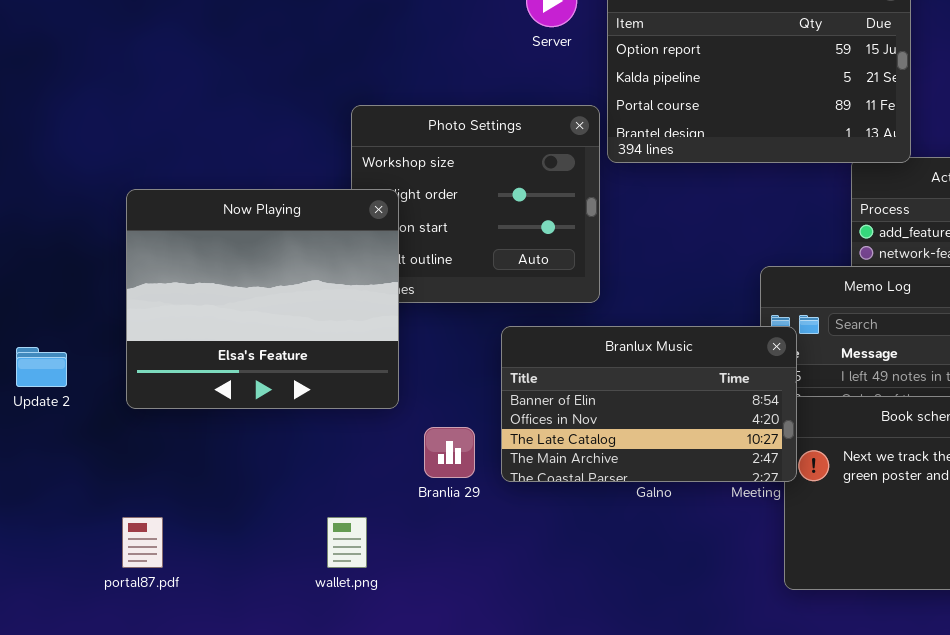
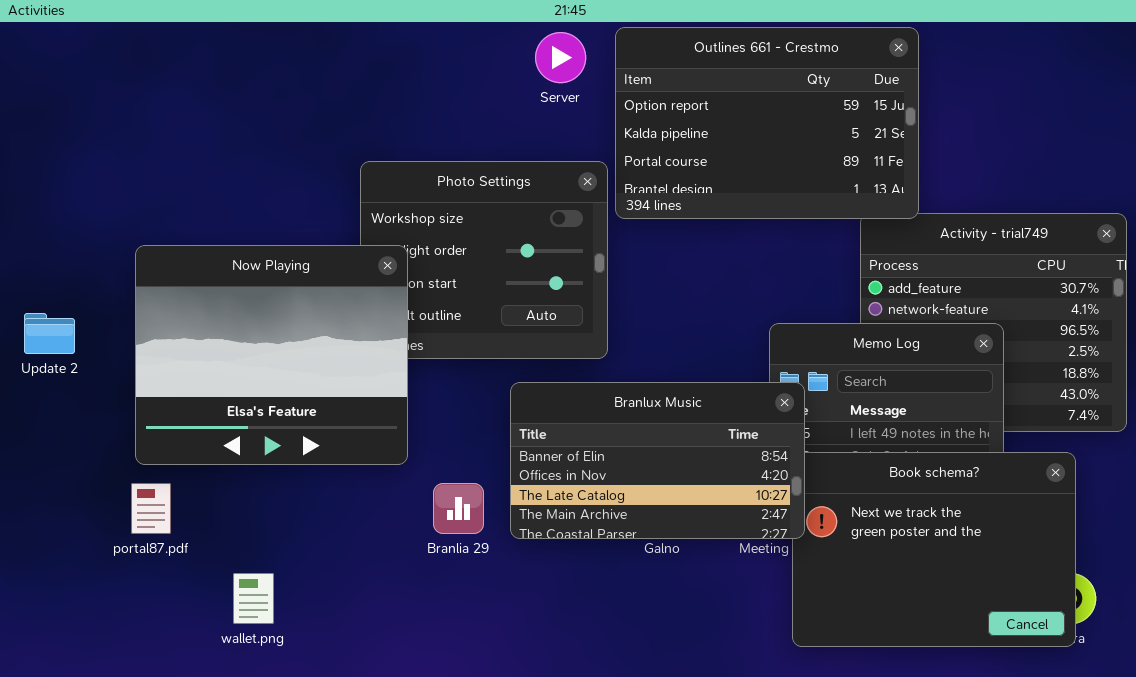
Update 2: [16,347,67,387] -> [24,313,75,354], moved
portal87.pdf: [122,517,163,568] -> [131,483,171,534], moved
wallet.png: [327,517,367,568] -> [233,573,274,624], moved

